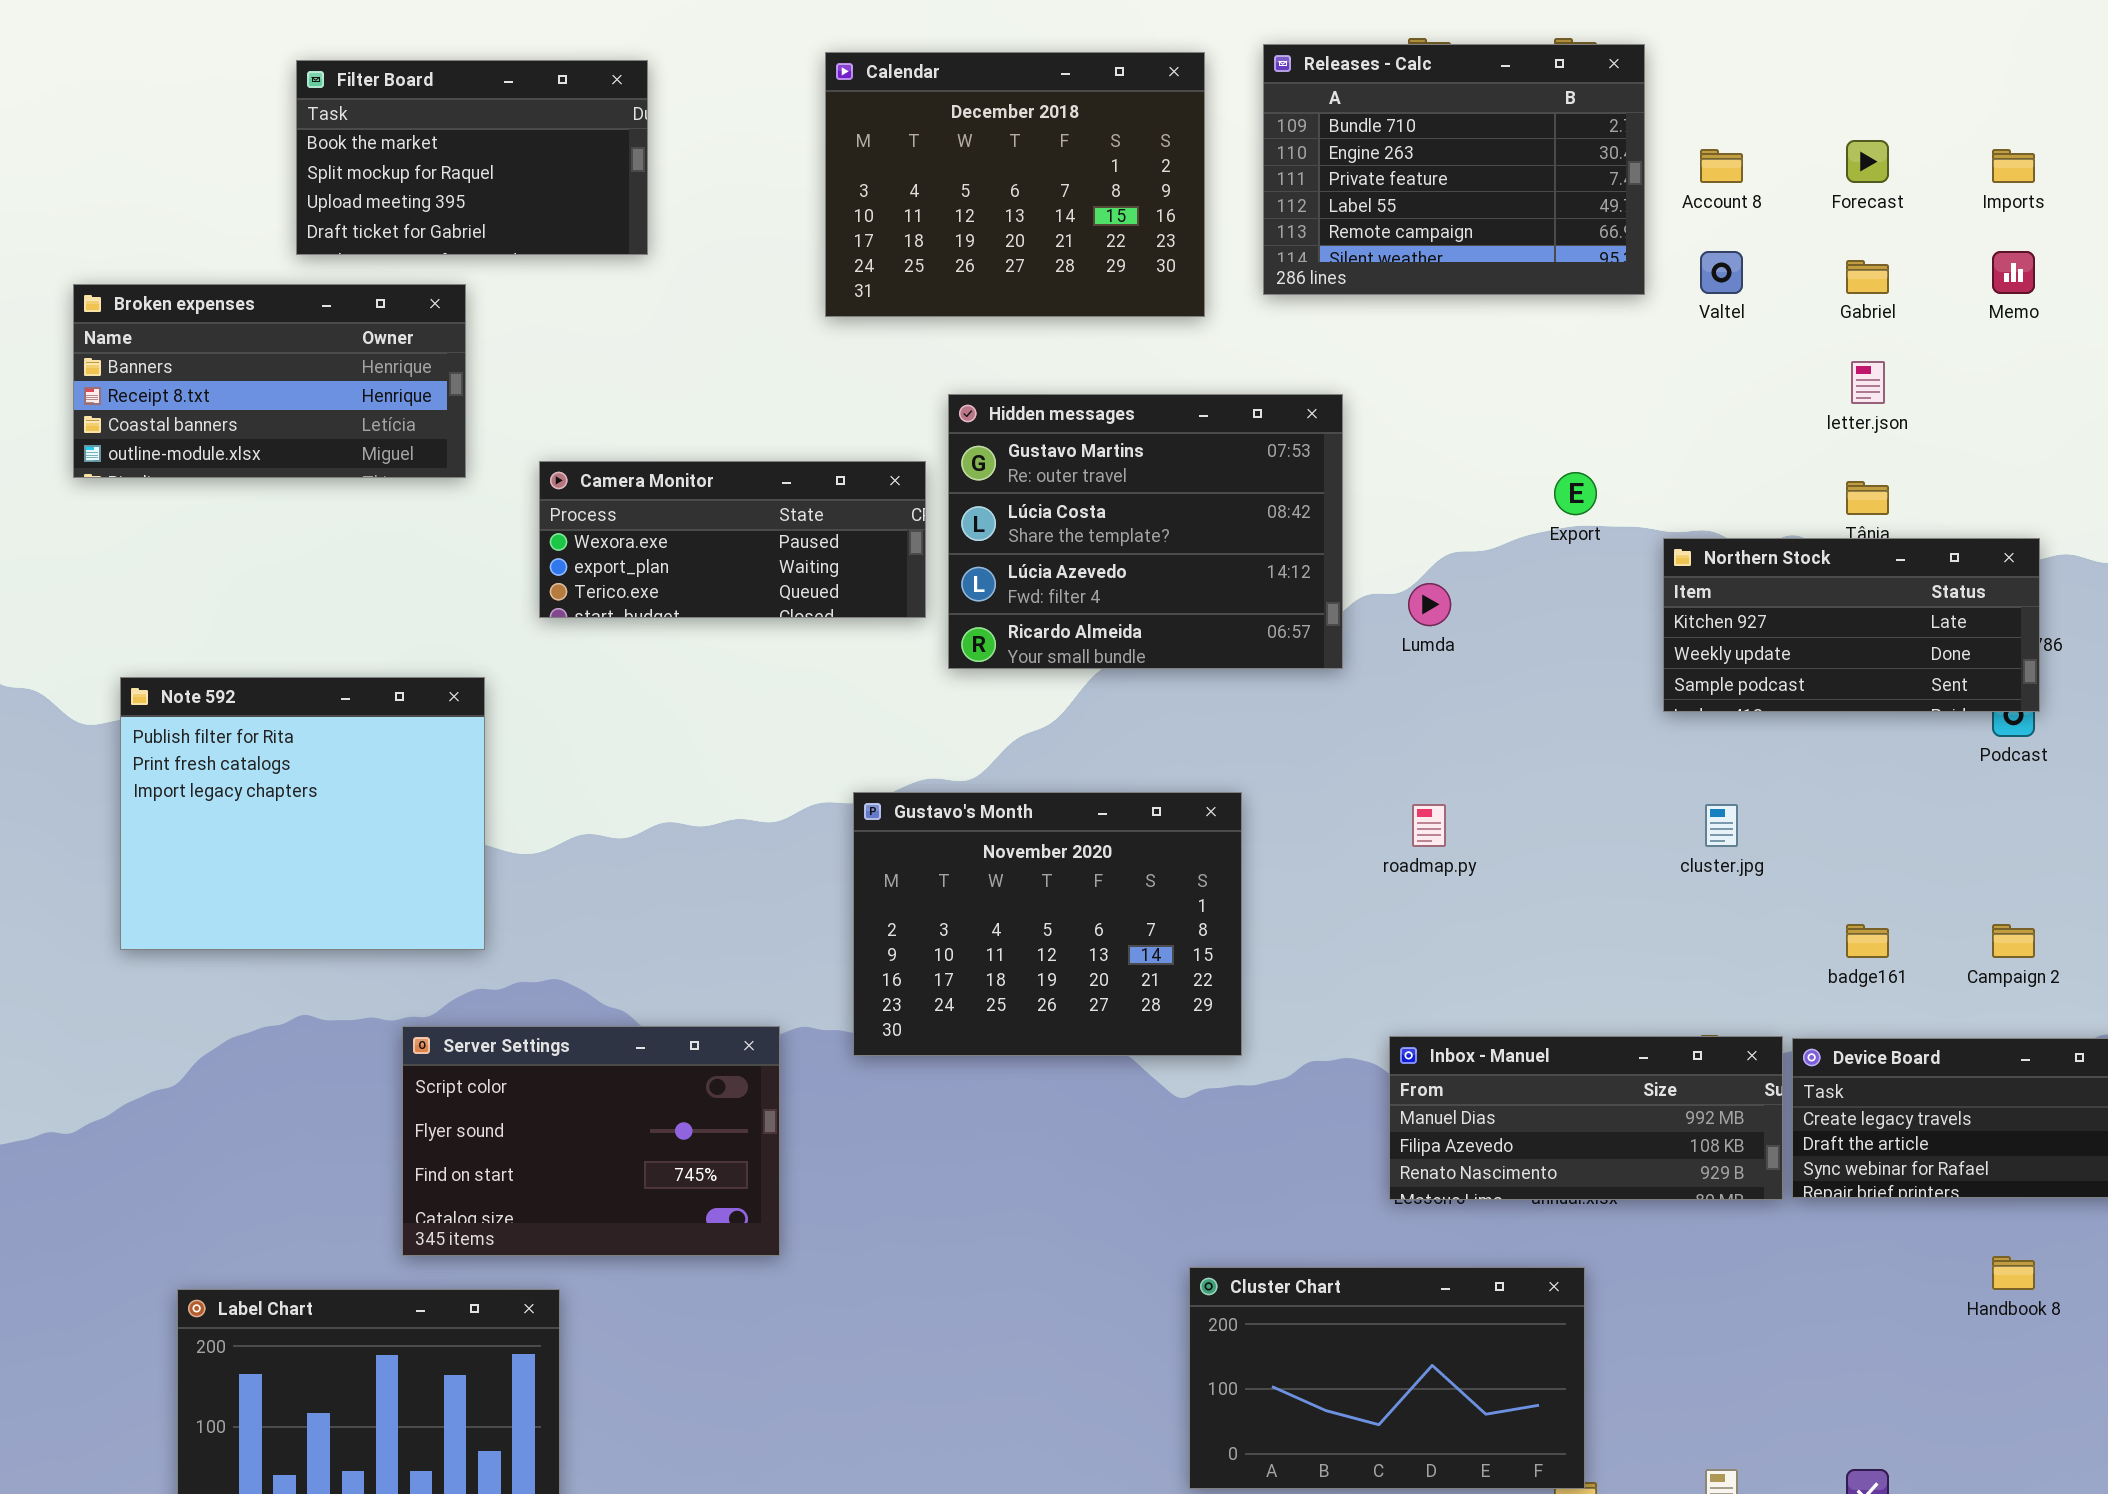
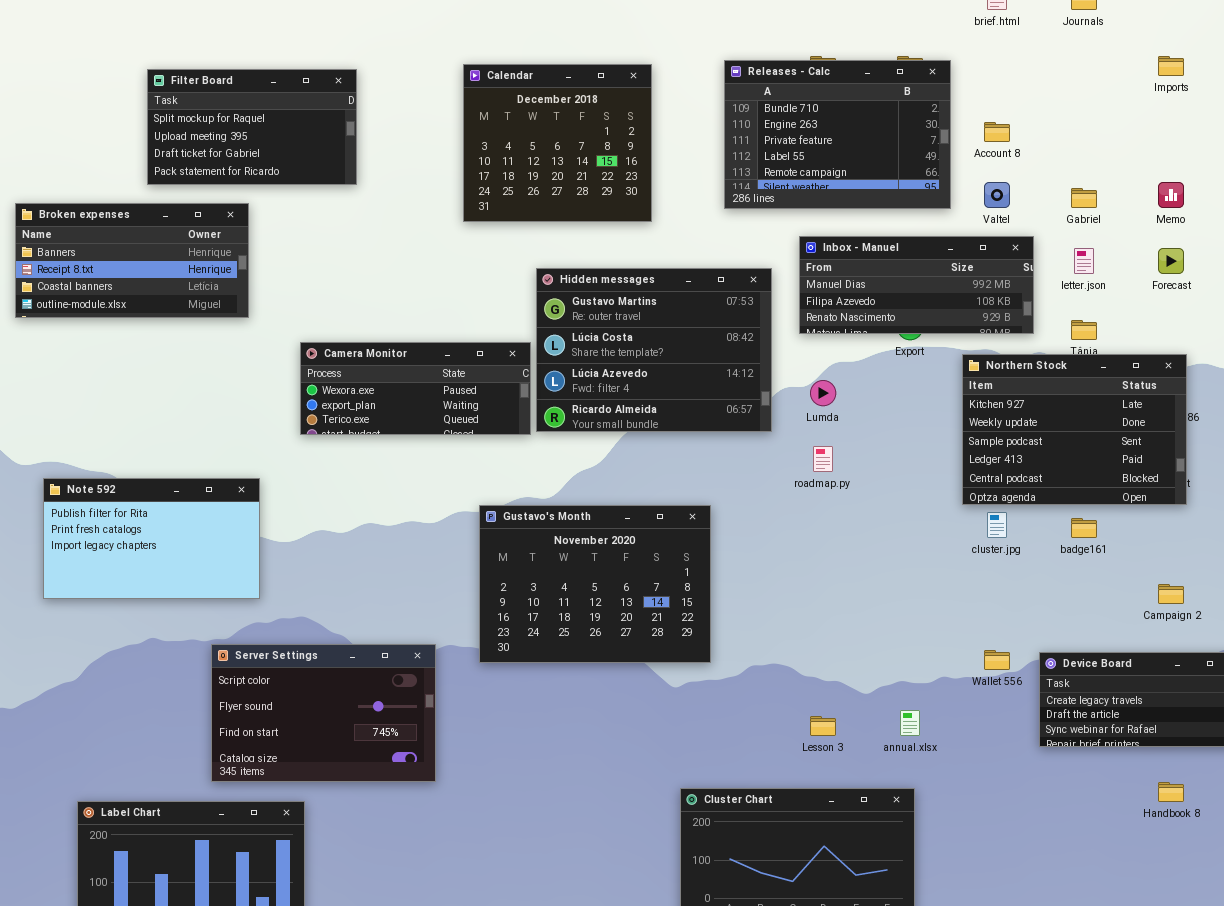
Calendar: [825,52,1205,317] -> [463,64,652,222], resized
Filter Board: [296,60,648,255] -> [147,69,357,185], scrolled down 1 row
Forecast: [1846,140,1889,183] -> [1158,248,1184,274], moved
Imports: [1992,149,2035,183] -> [1158,56,1184,76], moved
Camera Monitor: [539,461,926,618] -> [300,342,531,435], moved
Northern Stock: [1663,538,2040,712] -> [962,354,1187,505], resized
Note 592: [120,677,485,950] -> [43,478,260,599], resized
roadmap.py: [1412,804,1446,847] -> [813,446,833,472], moved
badge161: [1846,924,1889,958] -> [1071,518,1097,538], moved
Inbox - Manuel: [1389,1036,1783,1200] -> [799,236,1034,334], moved

